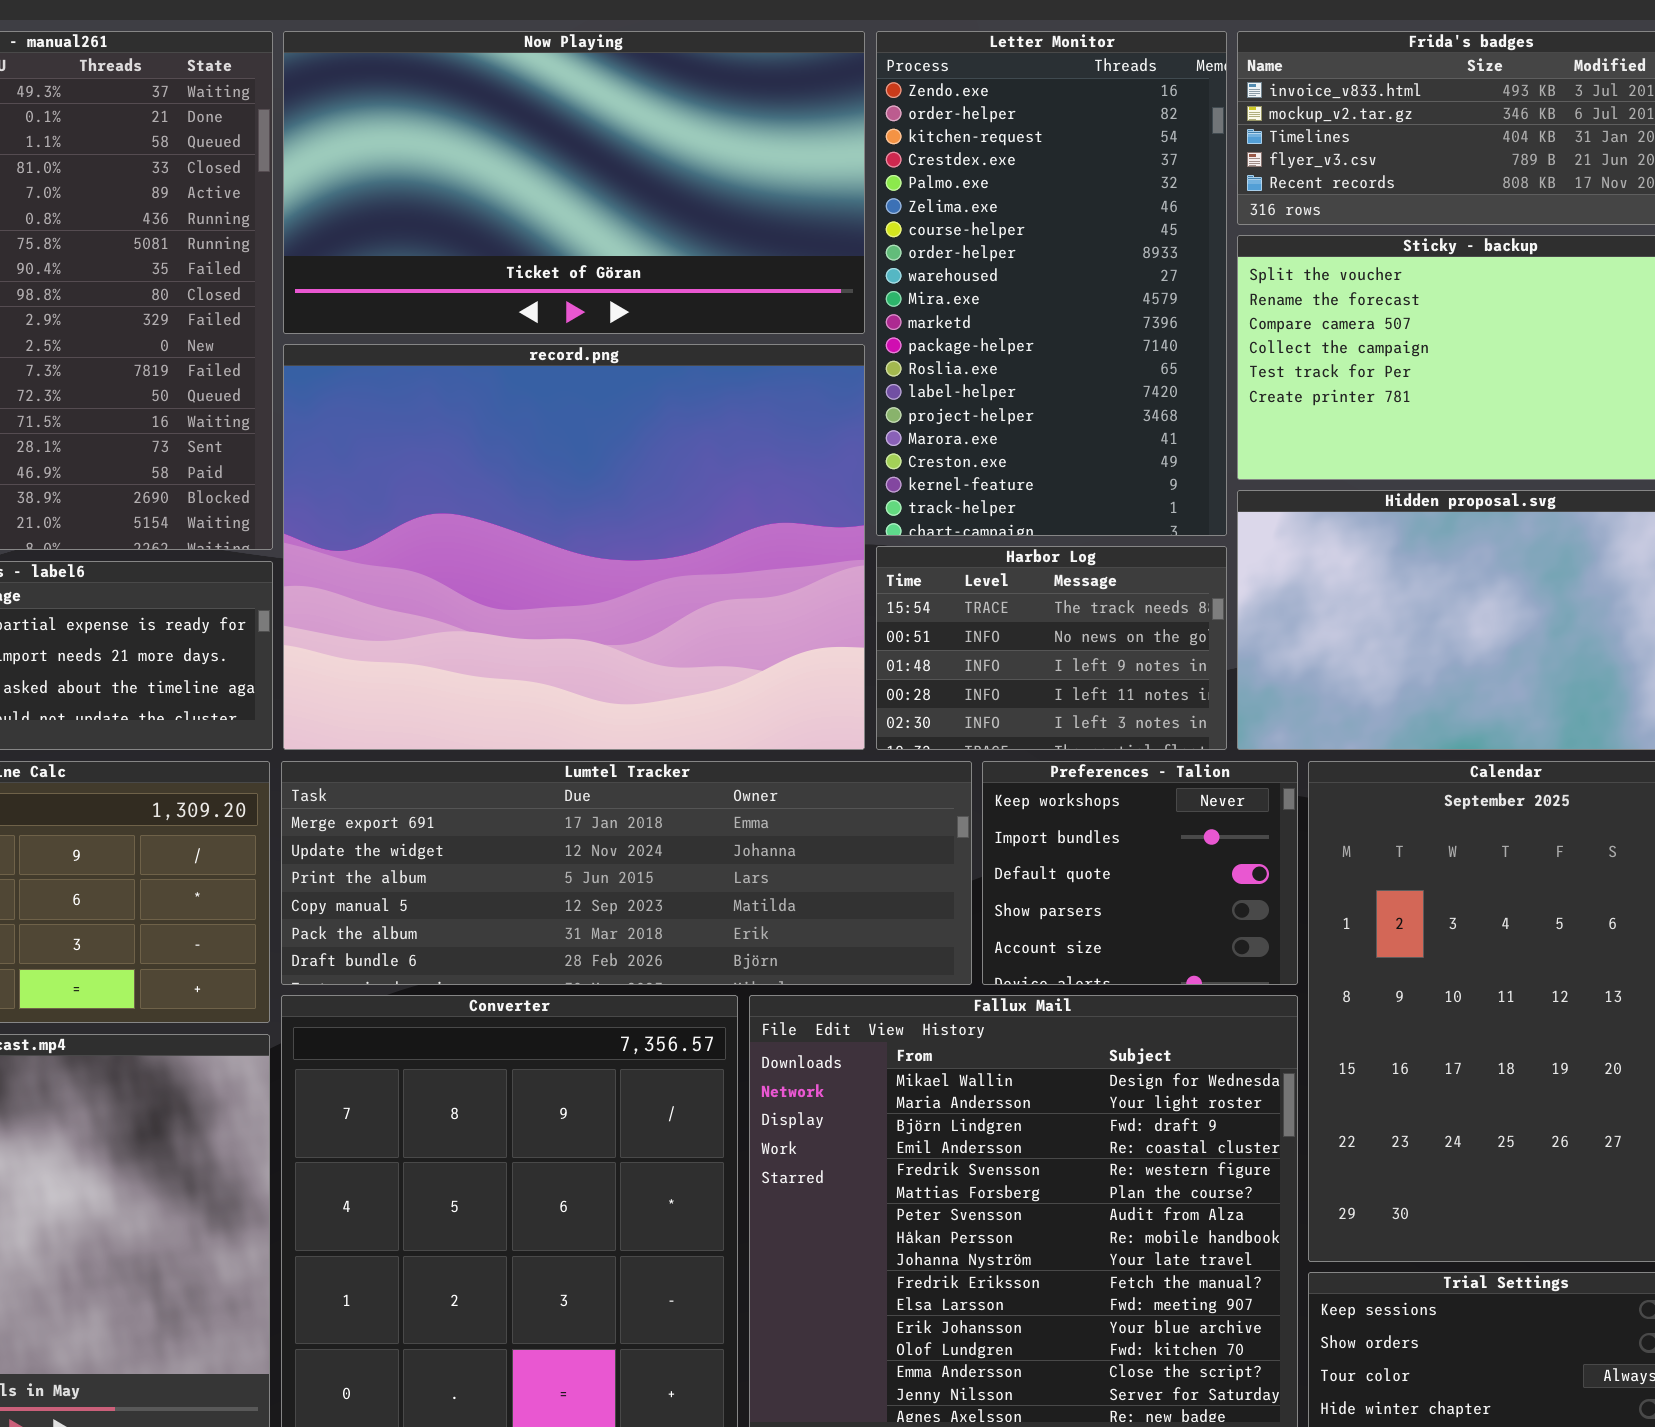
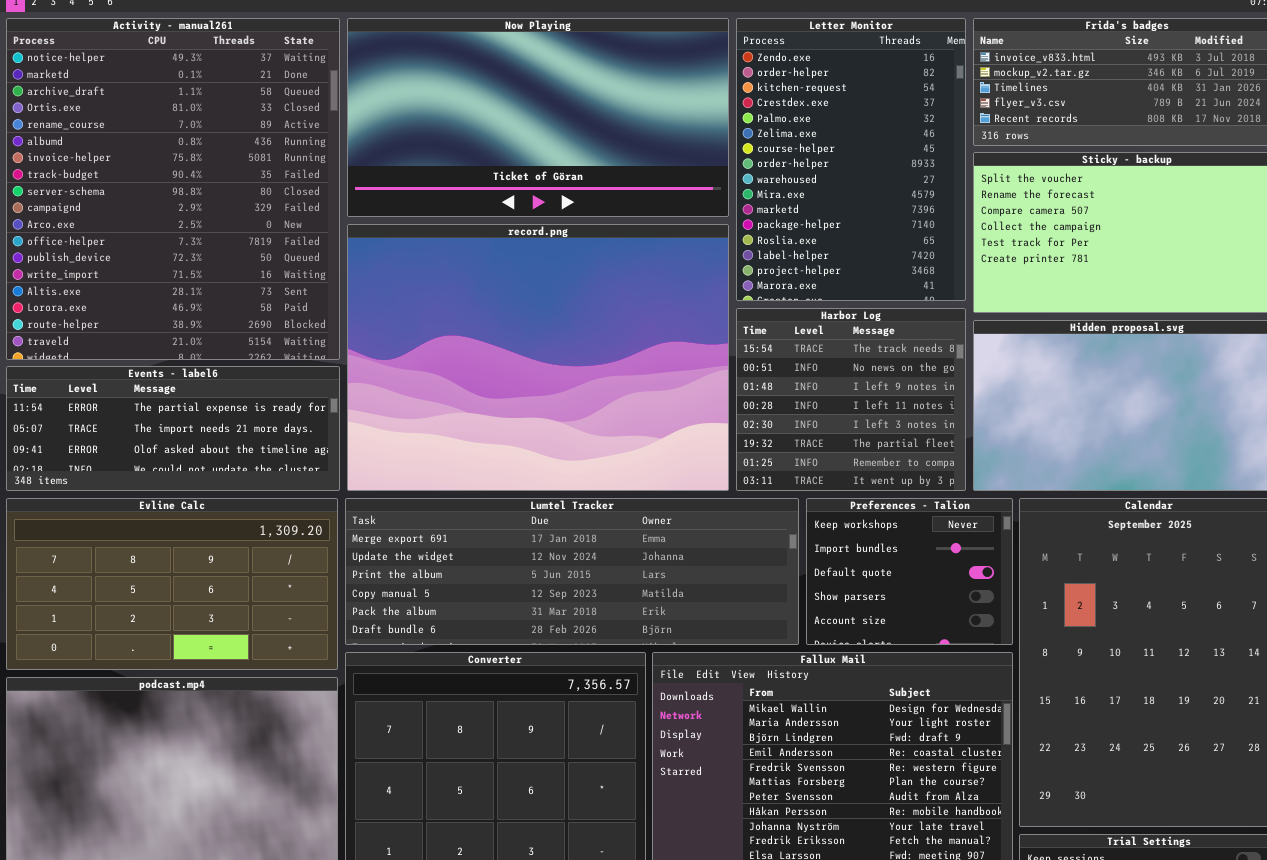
Letter Monitor: [876,31,1227,536] -> [736,18,966,301], resized
Harbor Log: [876,546,1227,750] -> [736,308,966,491], resized

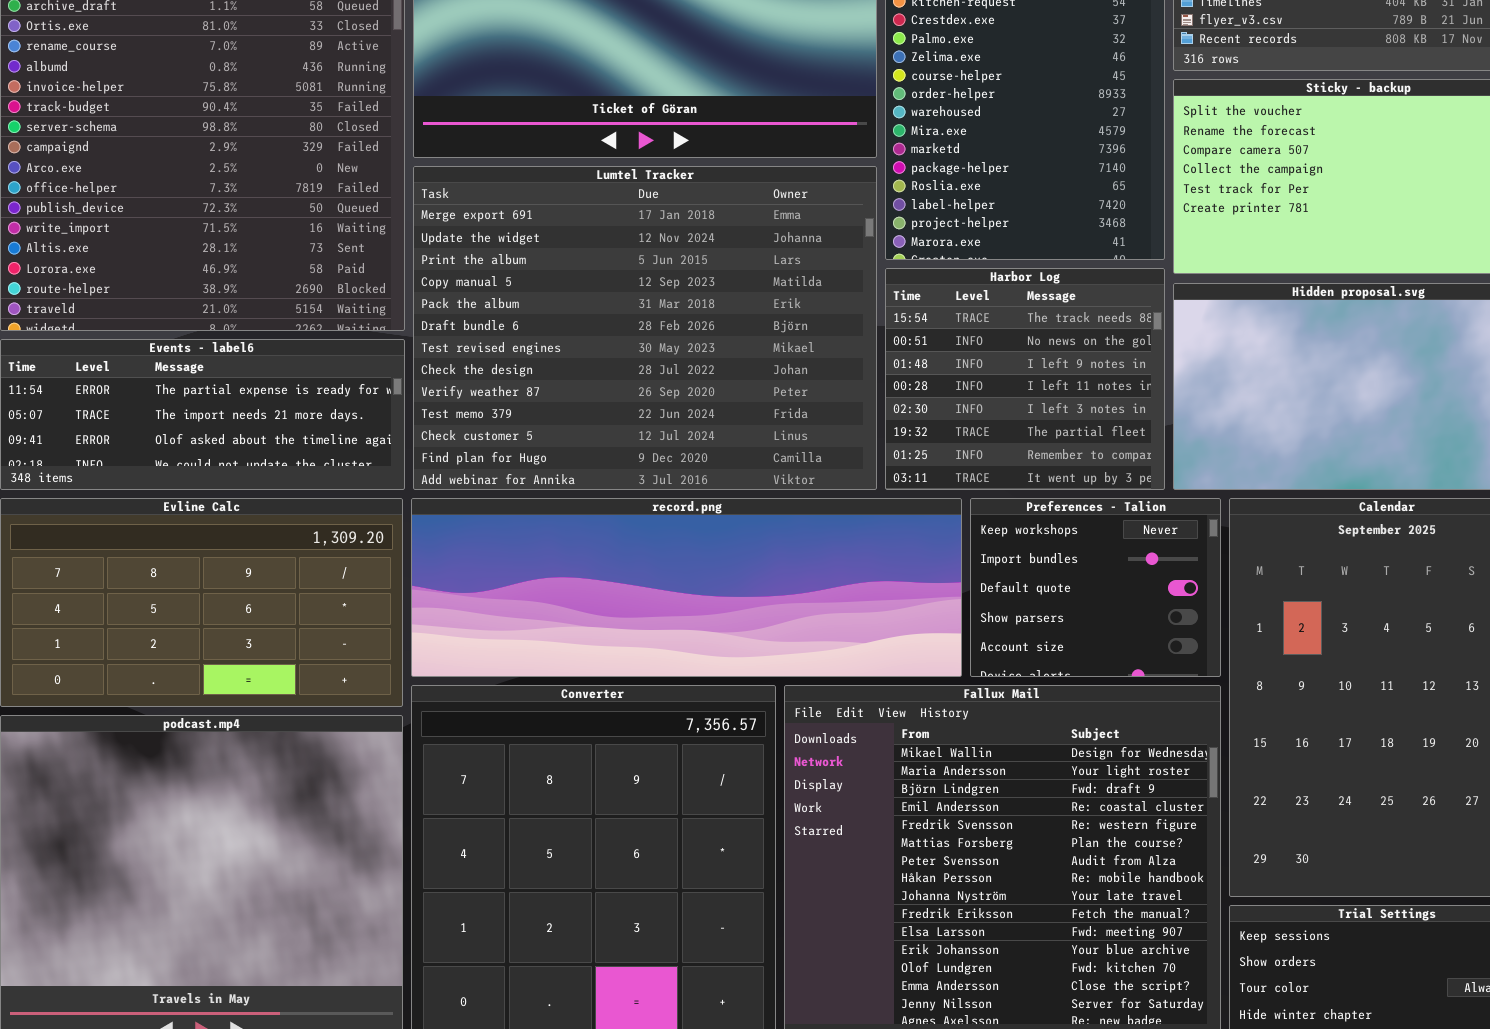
record.png: [347,224,729,491] -> [411,498,962,677], moved, resized
Lumtel Tracker: [345,498,799,645] -> [413,166,877,490], moved, resized

